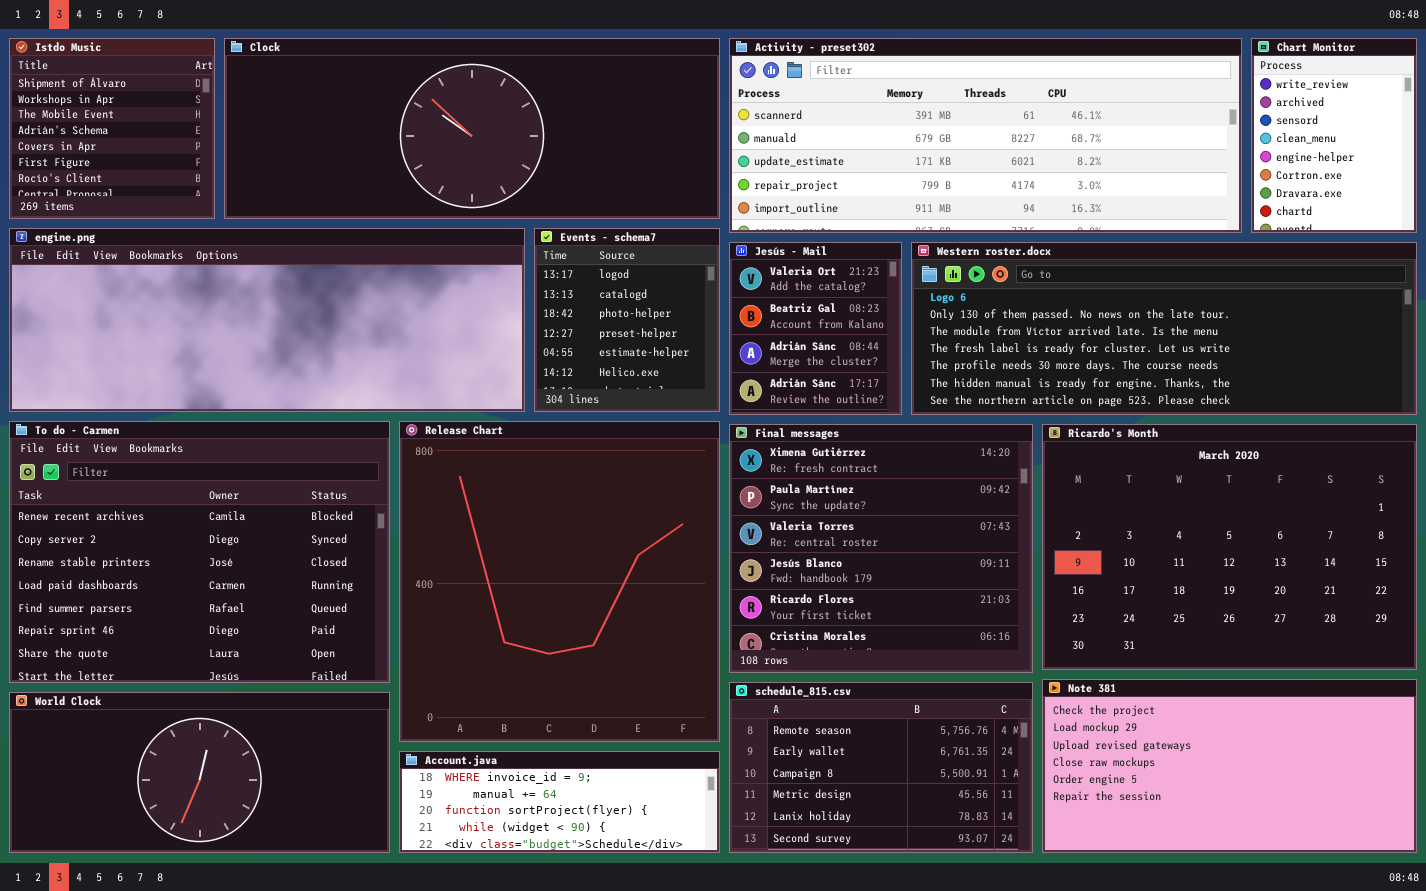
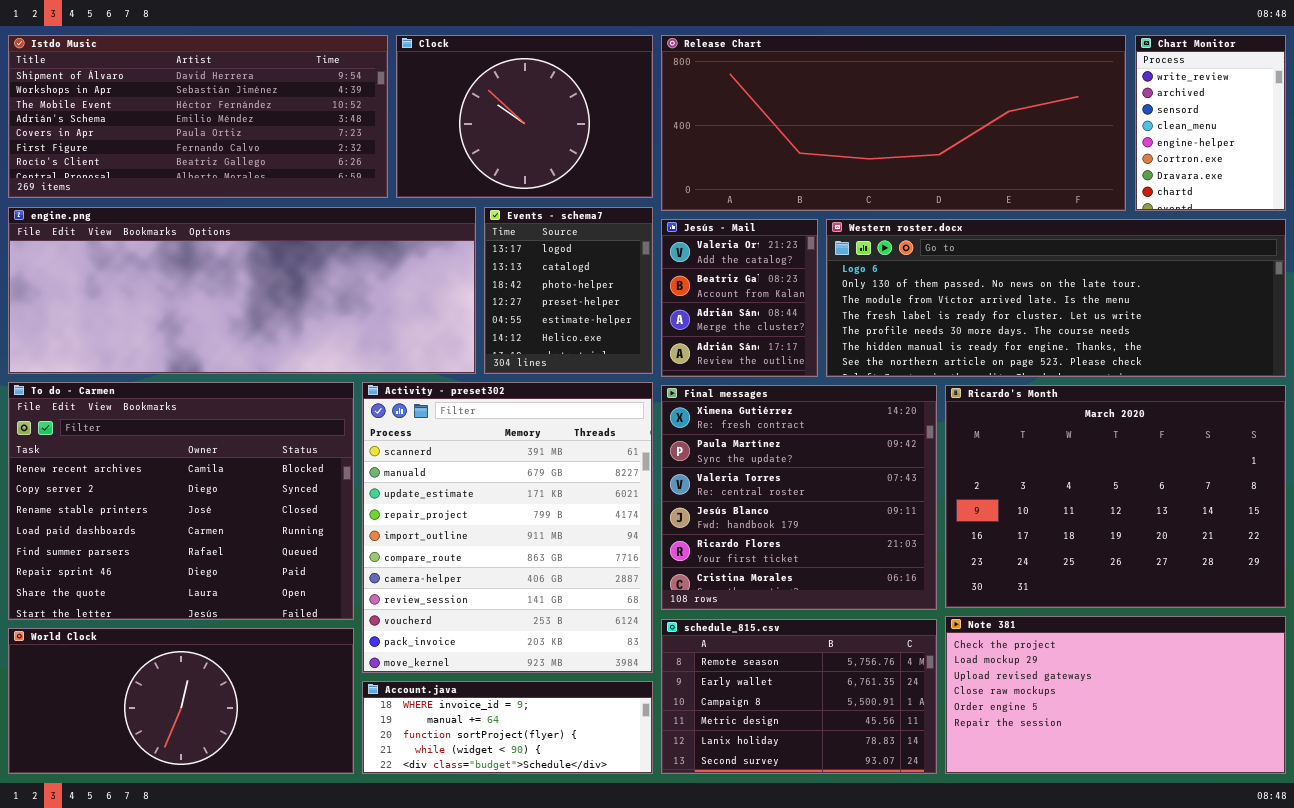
Istdo Music: [9,38,215,219] -> [8,35,388,198], resized
Clock: [224,38,720,219] -> [396,35,653,198], resized
Activity - preset302: [729,38,1242,233] -> [362,382,653,673], moved, resized
Release Chart: [399,421,720,742] -> [661,35,1126,211], moved, resized

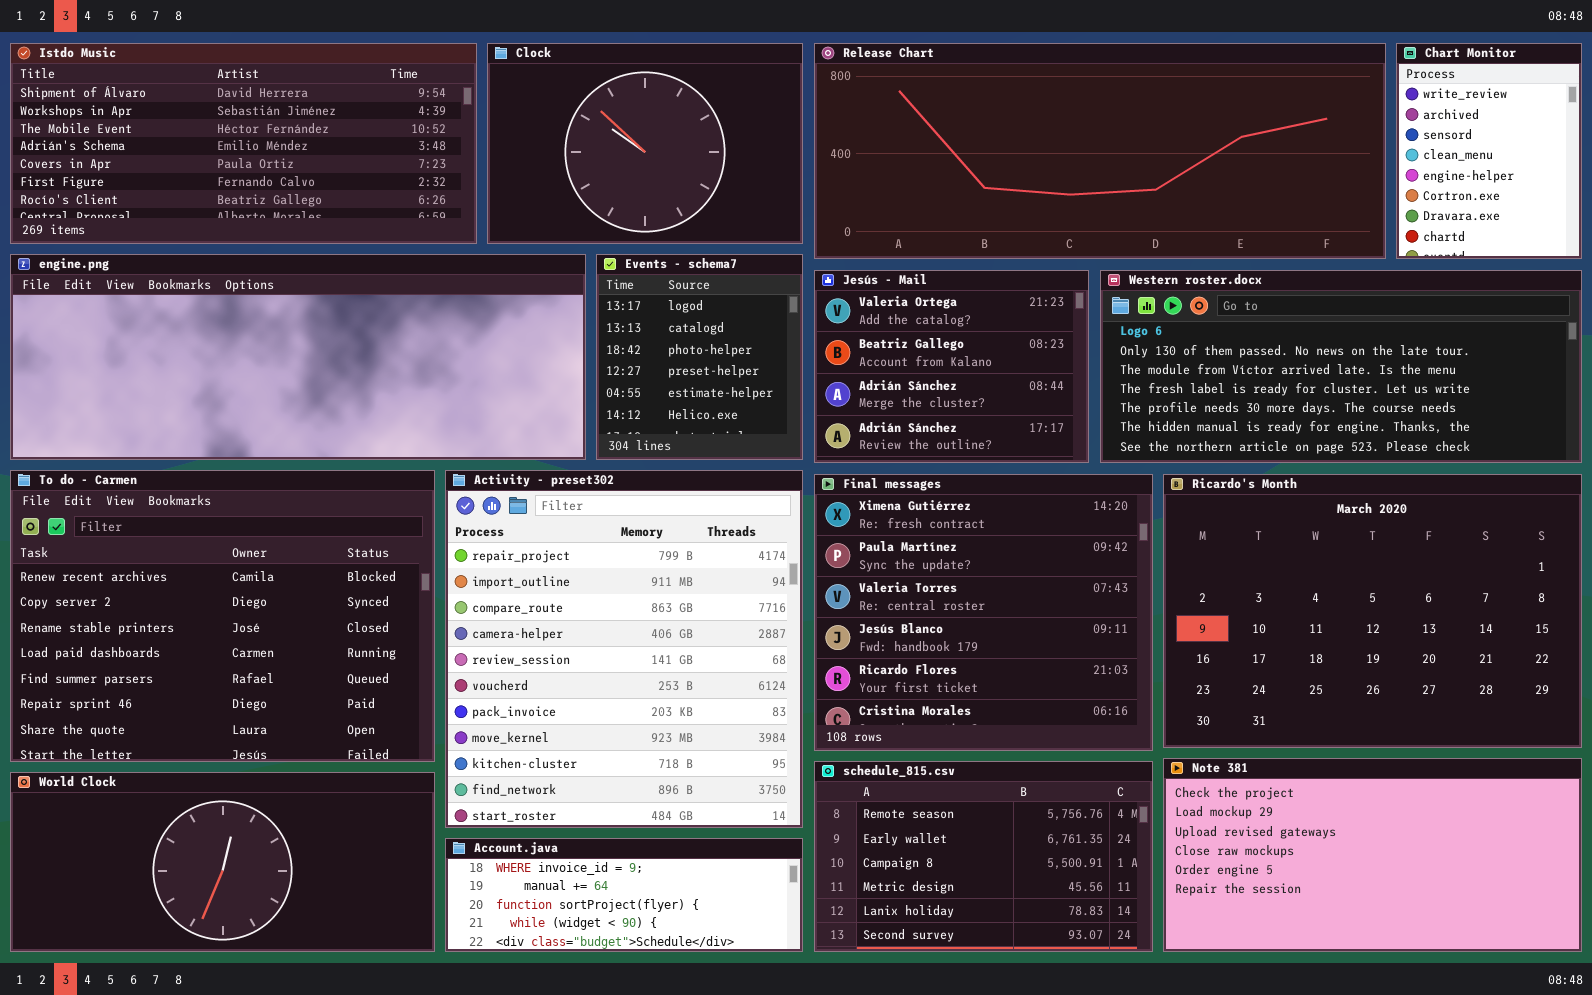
Jesús - Mail: [661,219,818,377] -> [814,270,1089,463], resized
Western roster.docx: [826,219,1286,377] -> [1100,270,1582,463], resized
Activity - preset302: [362,382,653,673] -> [445,470,803,828], scrolled down 3 rows

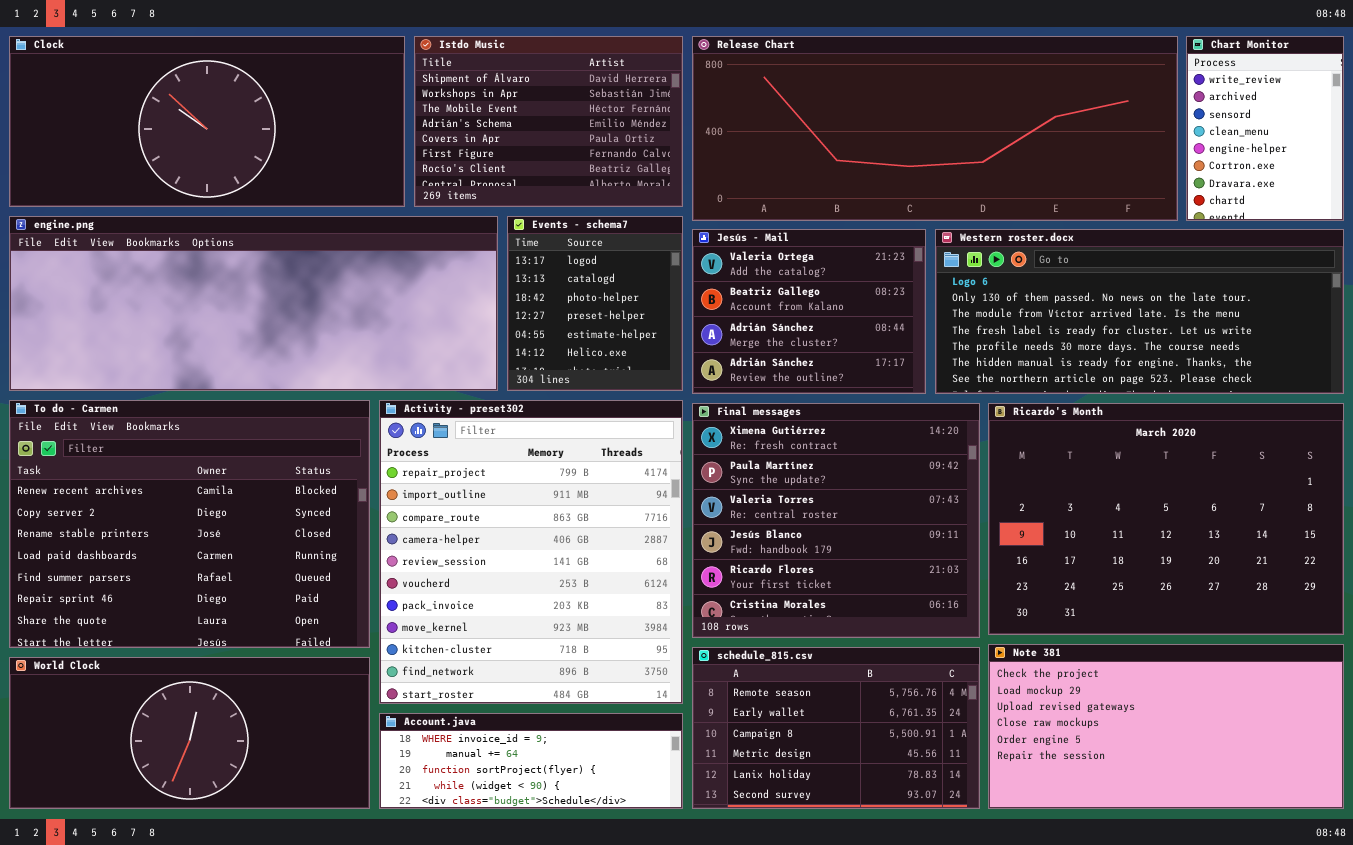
Istdo Music: [10,43,477,244] -> [414,36,683,207], moved, resized
Clock: [487,43,803,244] -> [9,36,405,207], moved, resized

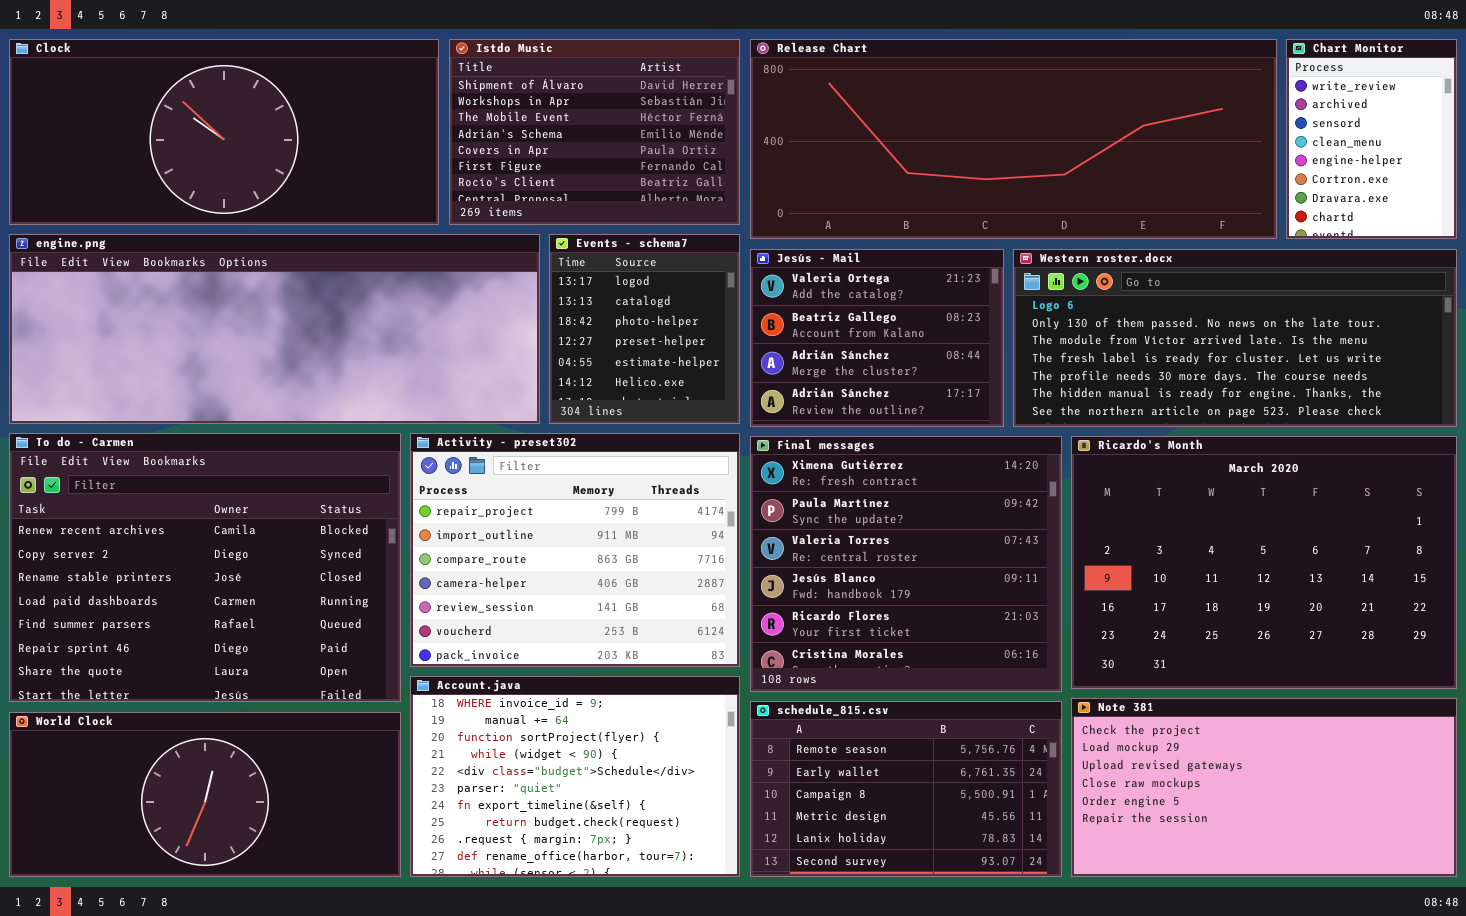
Activity - preset302: [379,400,683,704] -> [410,433,740,667], resized
Account.java: [379,713,683,809] -> [410,676,740,877], resized

